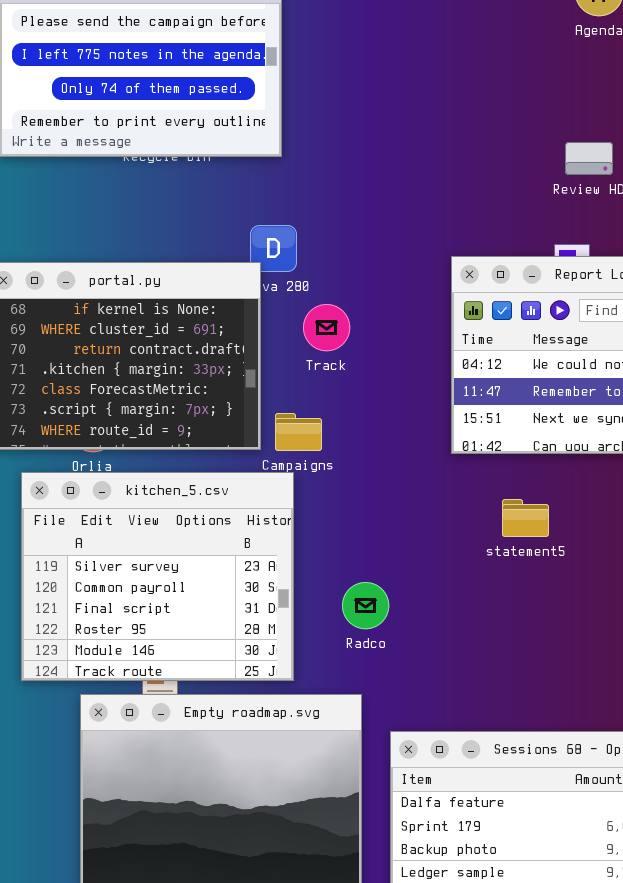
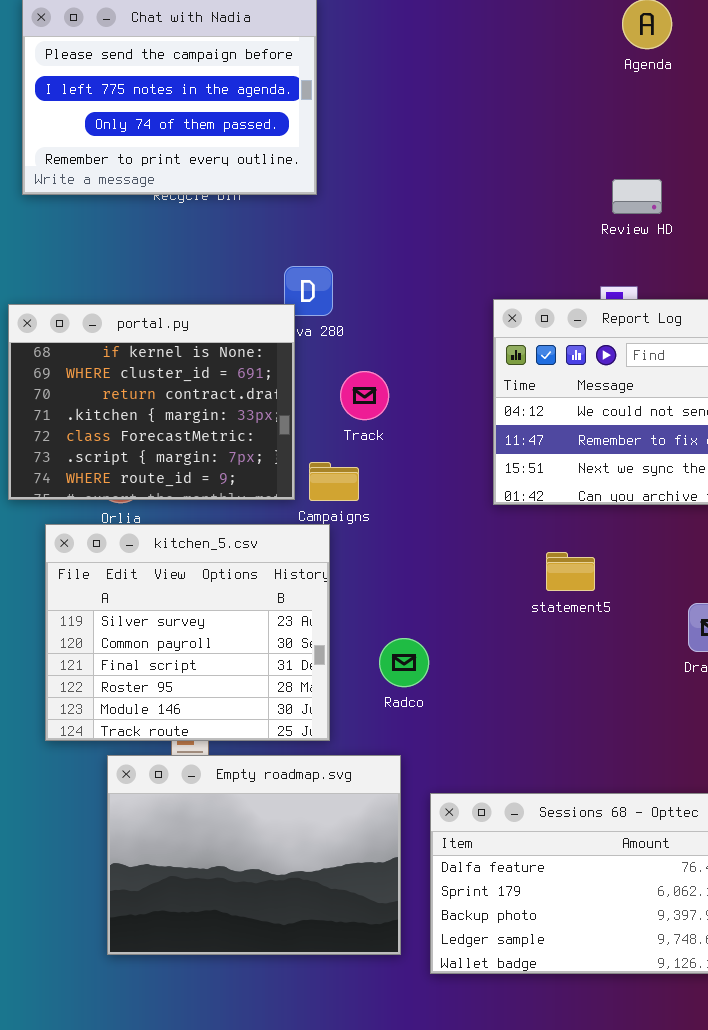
Track: [303,304,350,351] -> [340,371,389,420], moved

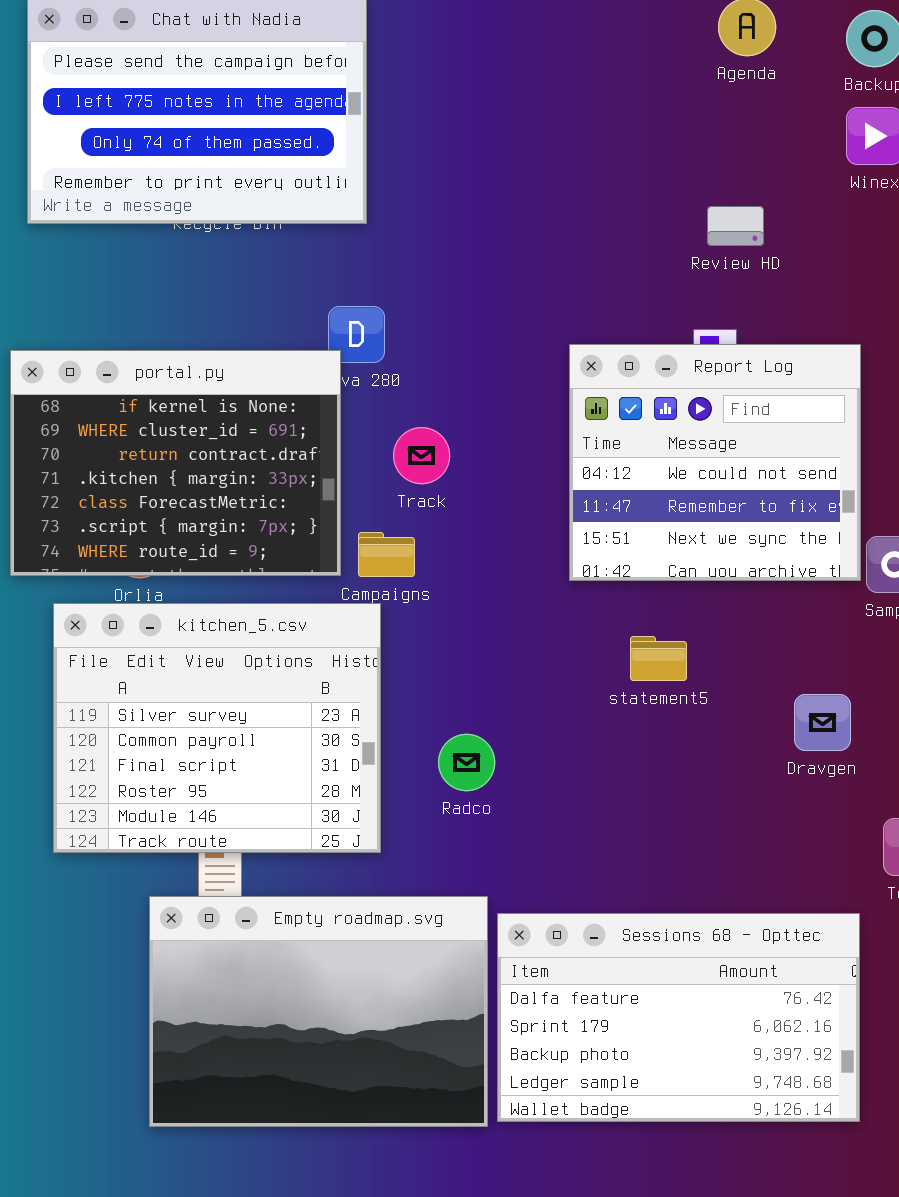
Empty roadmap.svg: [107,755,401,955] -> [149,896,488,1127], moved

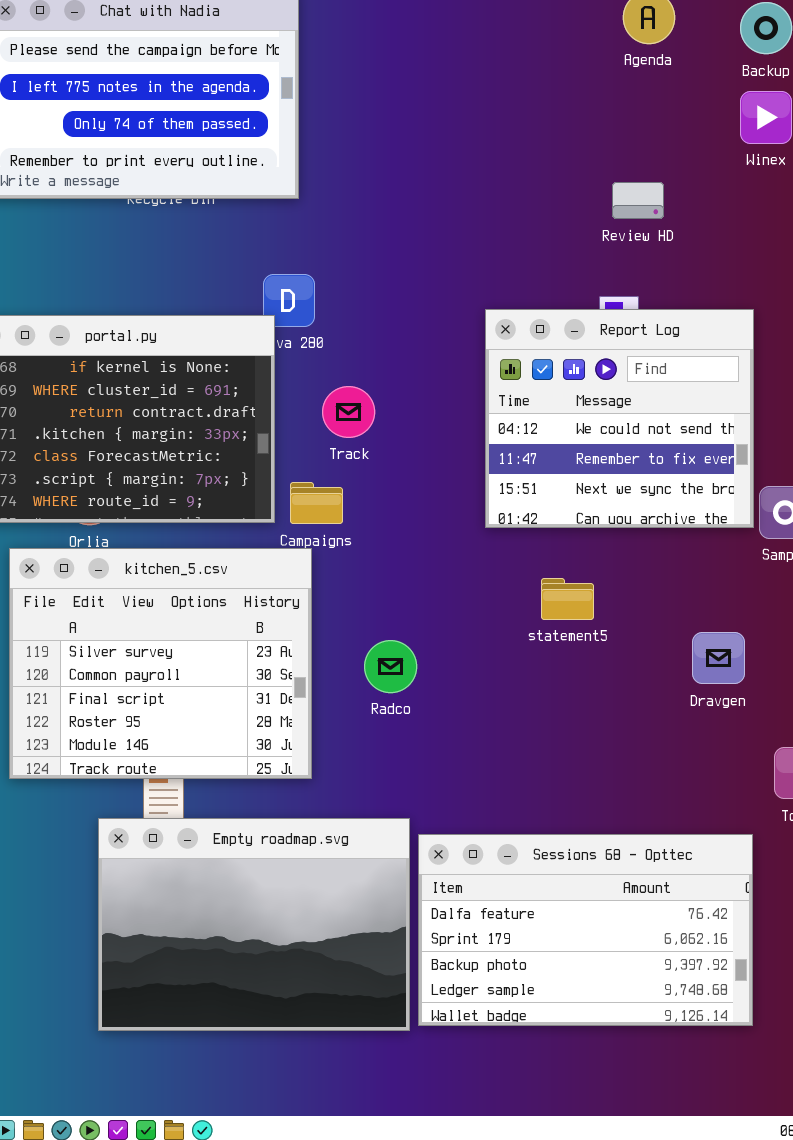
Radco: [438,734,495,791] -> [364,640,417,693], moved

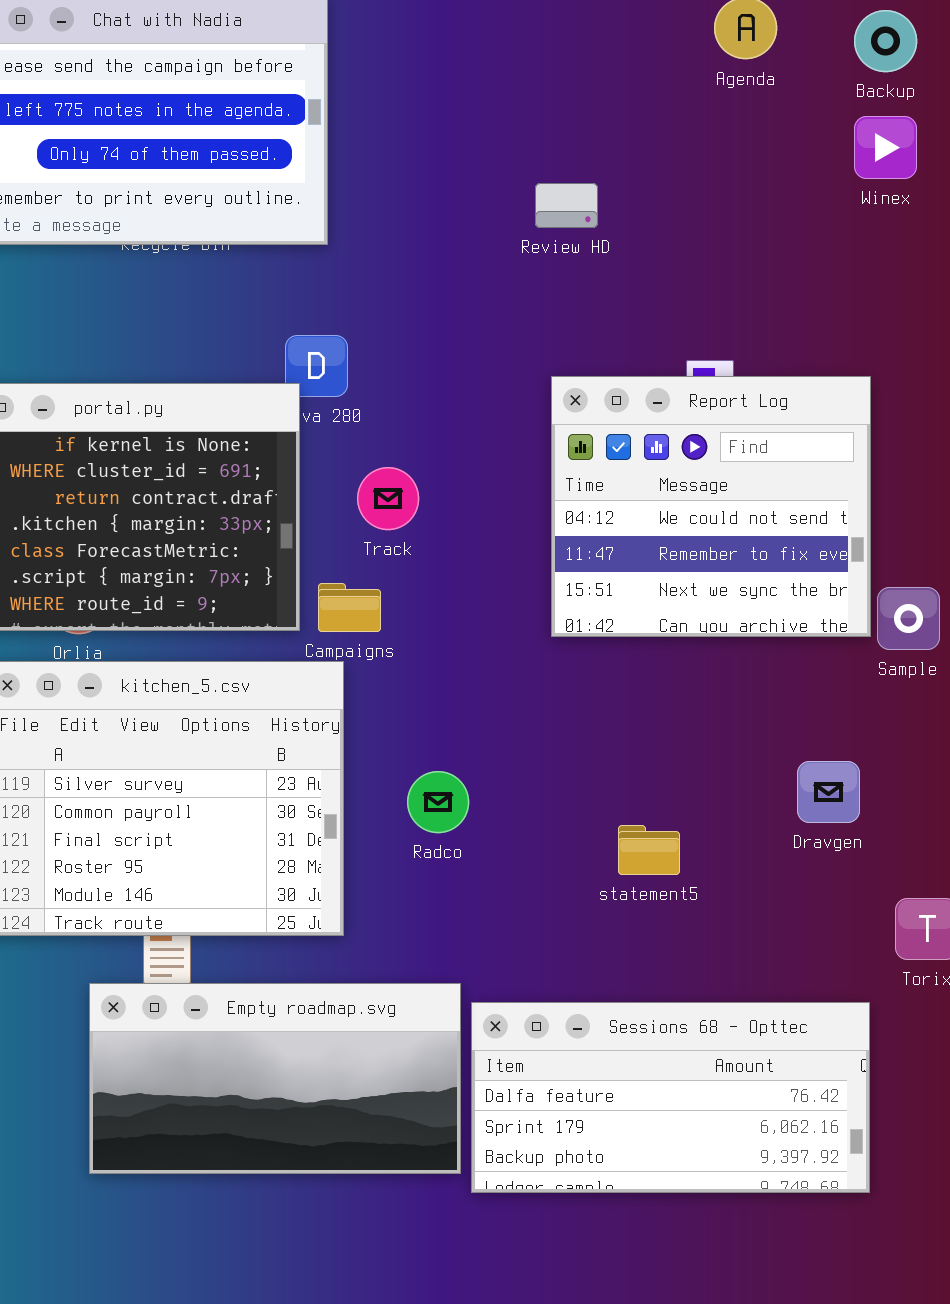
Review HD: [612,182,664,219] -> [535,183,598,228], moved
statement5: [541,578,594,620] -> [618,825,680,875], moved
Empty roadmap.svg: [98,818,410,1031] -> [89,983,461,1174], resized
Sessions 68 - Opttec: [418,834,753,1026] -> [471,1002,870,1193], resized

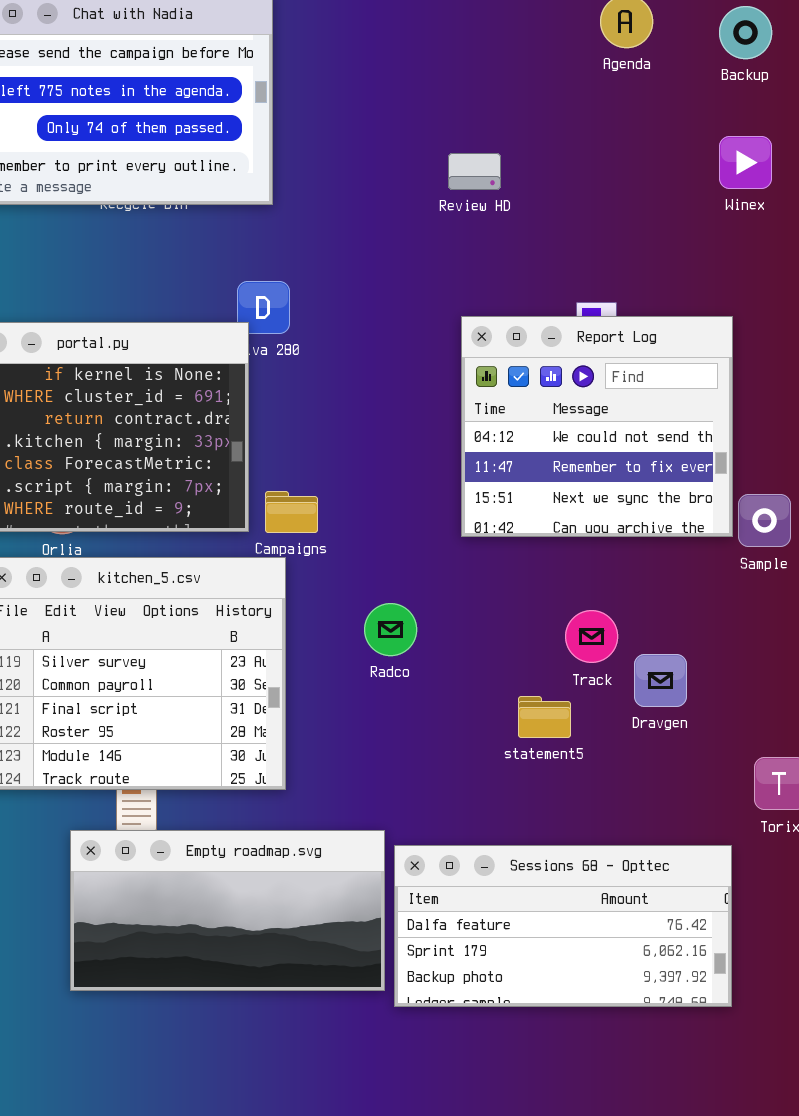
Winex: [854,116,917,179] -> [719,136,772,189], moved
Track: [357,467,419,530] -> [565,610,618,663], moved
Dravgen: [797,761,860,823] -> [634,654,687,707], moved
Radco: [407,771,469,833] -> [364,603,417,656], moved

